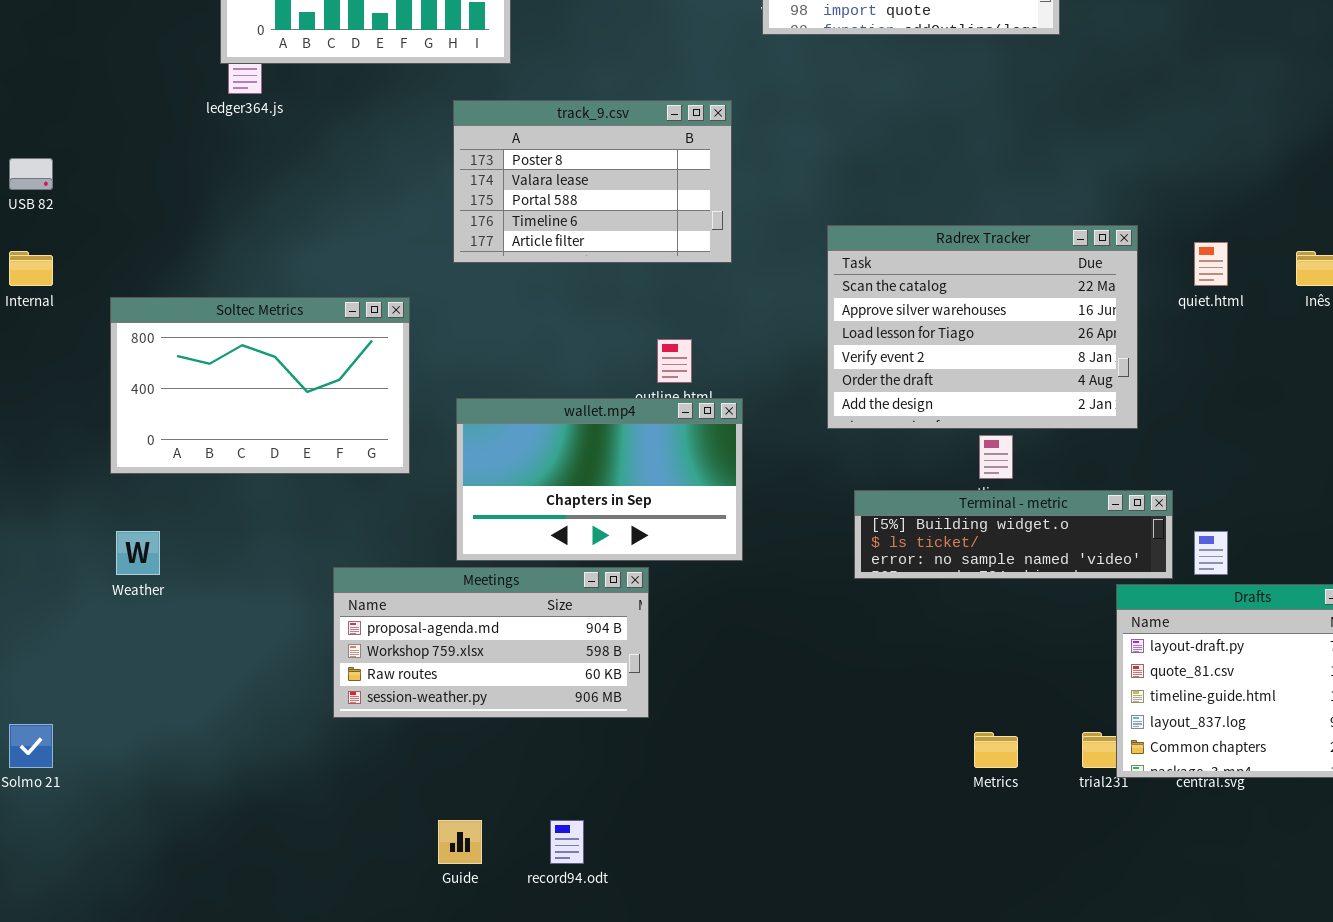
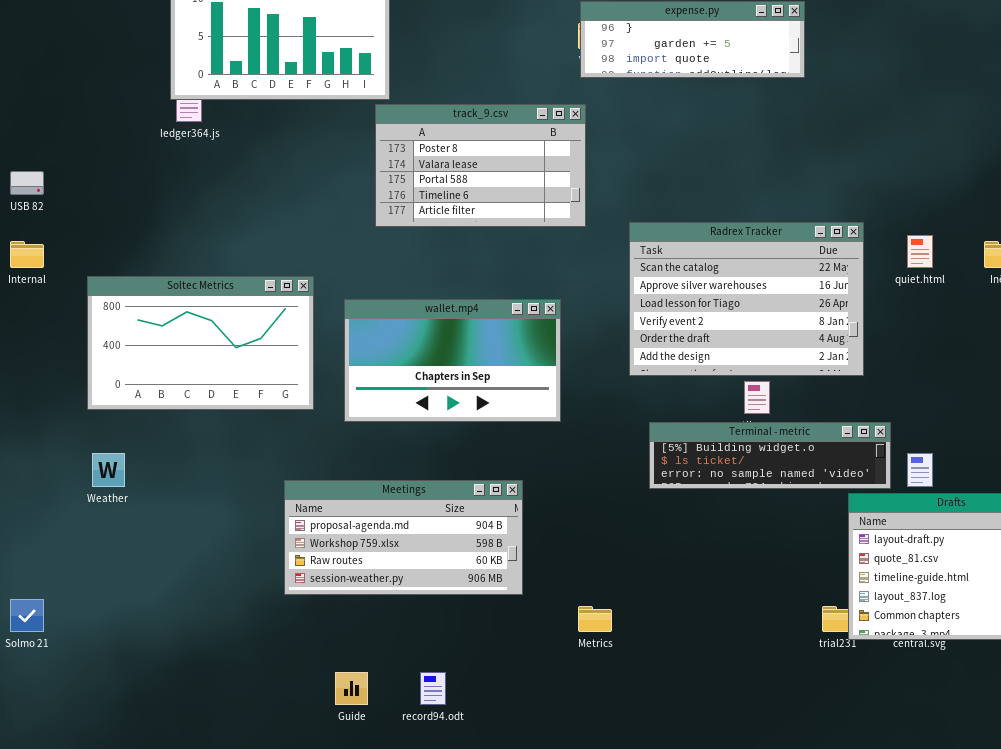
track_9.csv: [453,100,732,263] -> [375,104,586,227], moved
wallet.mp4: [456,398,743,561] -> [344,299,561,422], moved
Meetings: [333,567,649,718] -> [284,480,523,595], moved
Metrics: [974,732,1018,768] -> [578,606,612,632], moved

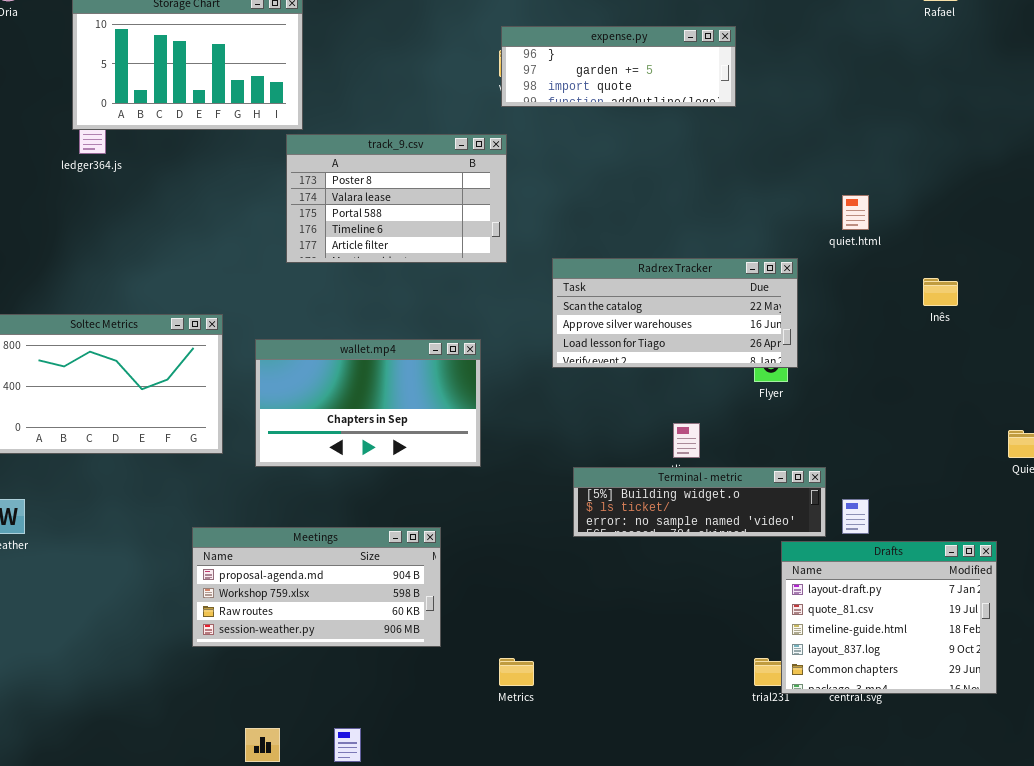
Radrex Tracker: [629,222,864,376] -> [552,258,798,368], resized
quiet.html: [907,235,933,268] -> [842,195,869,230], moved

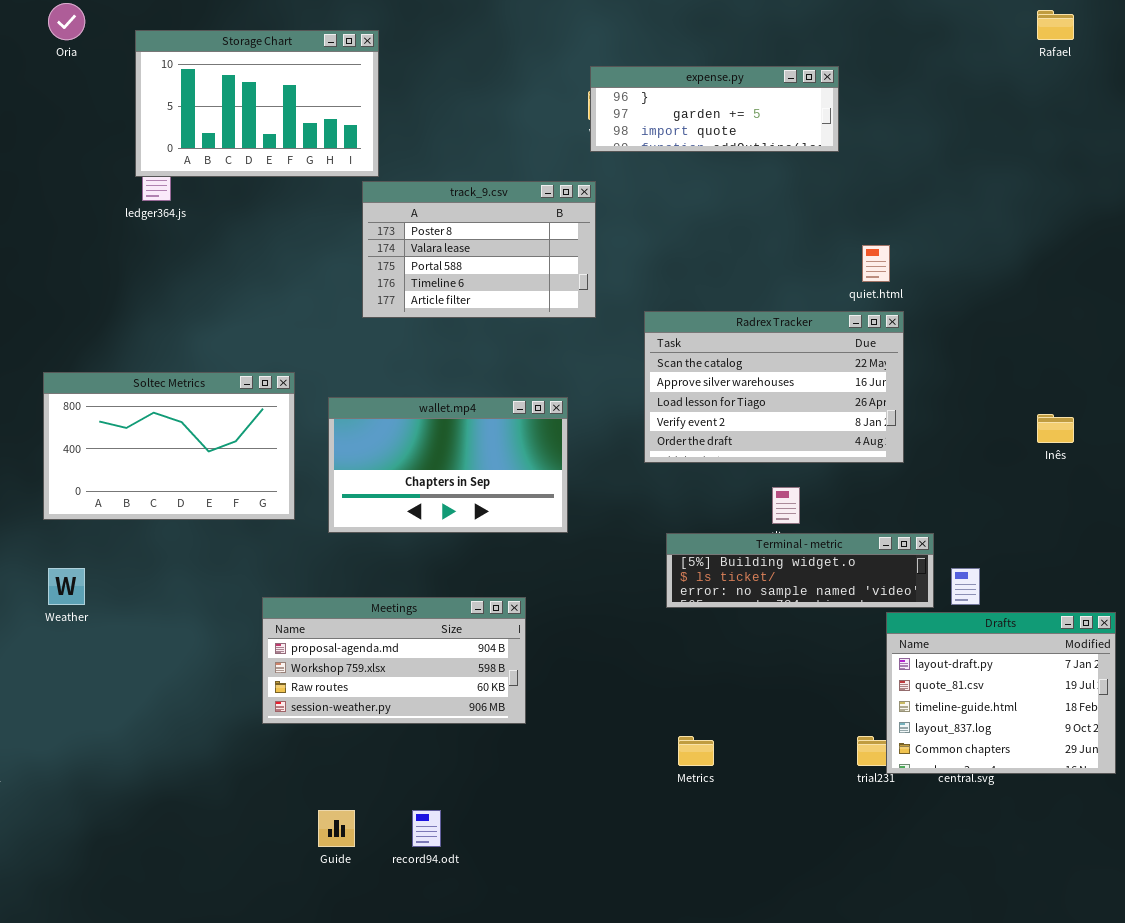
quiet.html: [842,195,869,230] -> [862,245,890,282], moved
Radrex Tracker: [552,258,798,368] -> [644,311,904,463], resized
Inês: [923,278,958,306] -> [1037,414,1074,443], moved
Metrics: [499,658,534,686] -> [678,736,714,766], moved

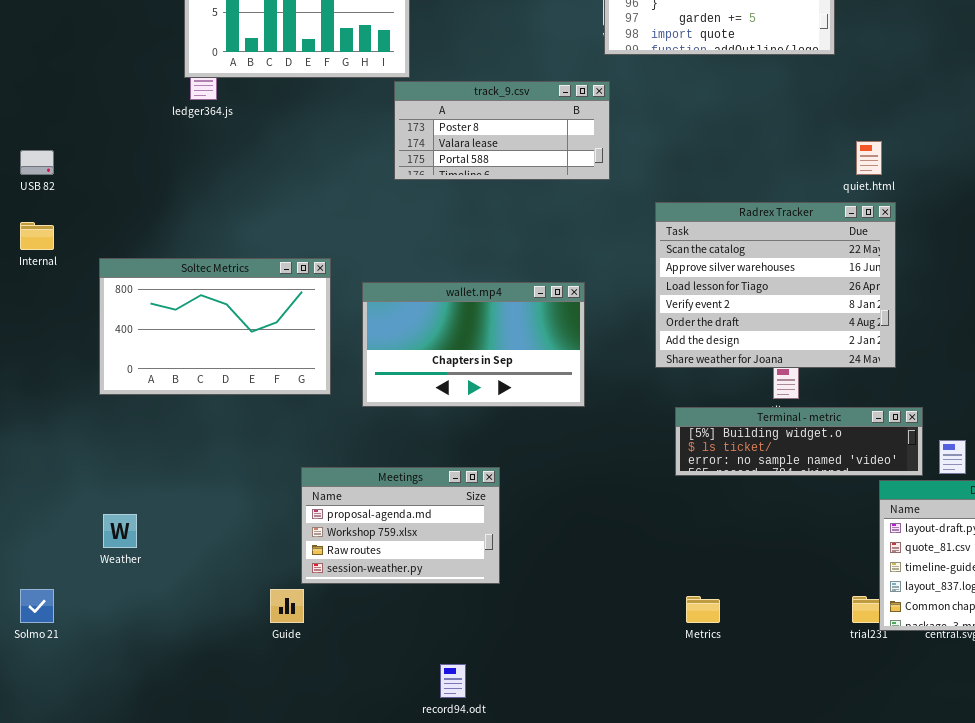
track_9.csv: [362,181,596,318] -> [394,81,610,180], resized
Radrex Tracker: [644,311,904,463] -> [655,202,896,368], resized
Weather: [48,568,85,605] -> [103,514,137,548], moved
Meetings: [262,597,526,724] -> [301,467,500,584], resized
Guide: [318,810,355,847] -> [270,589,304,623], moved

